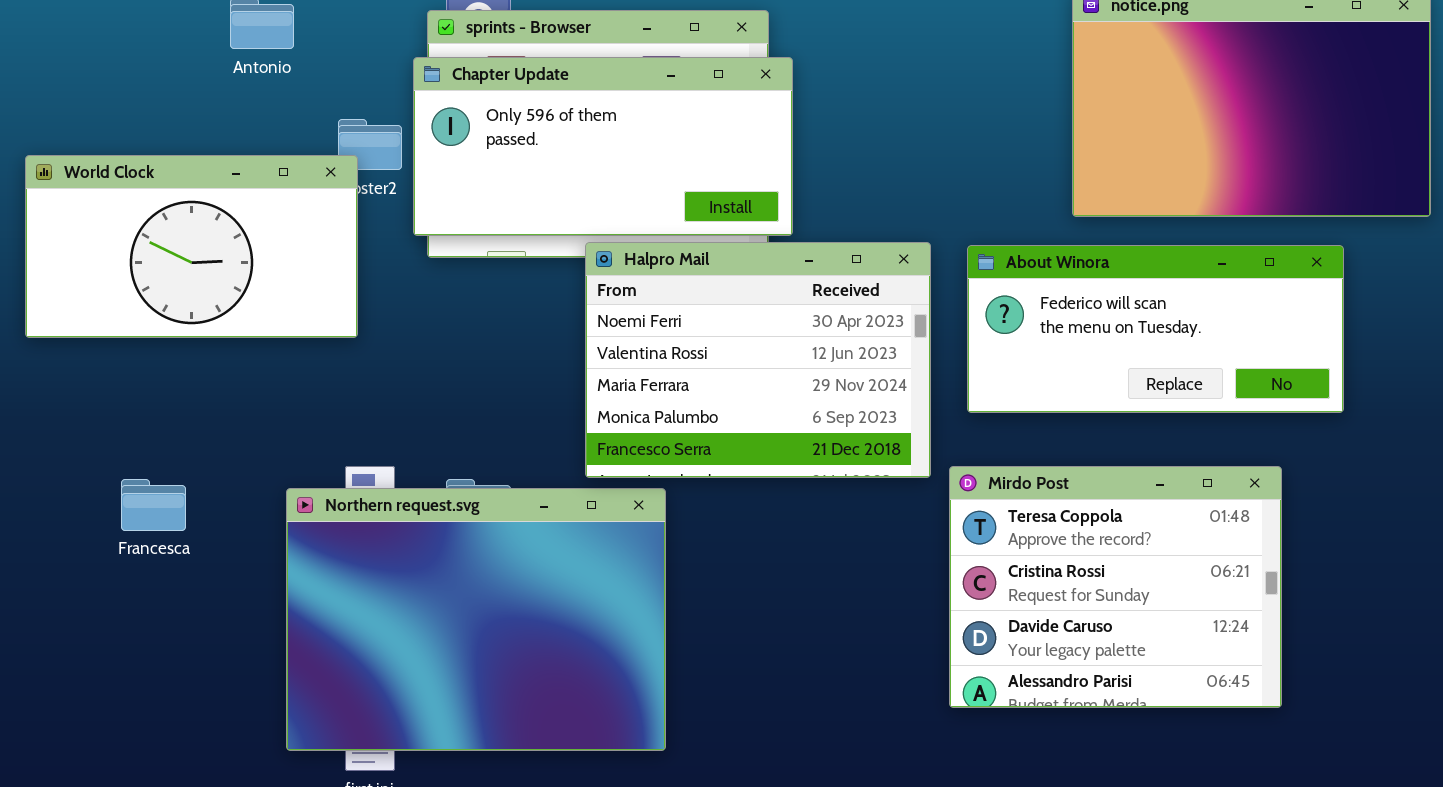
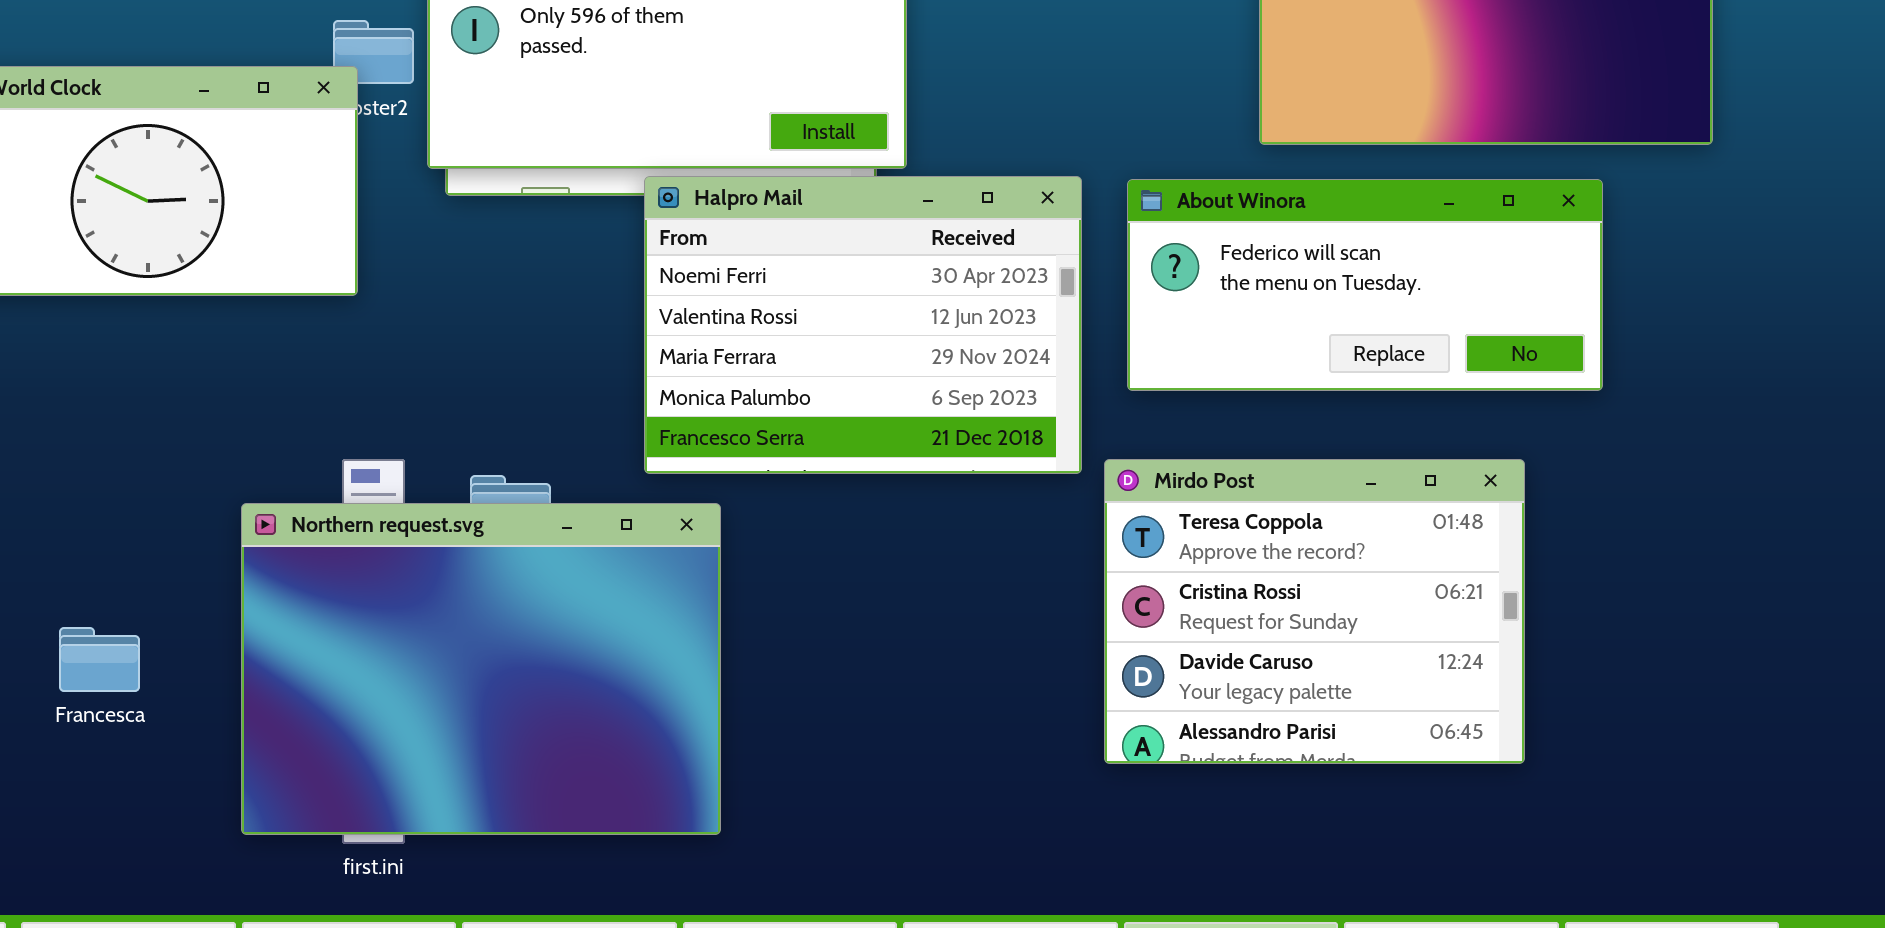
Francesca: [121,479,186,531] -> [59,627,140,692], moved
Northern request.svg: [286,488,666,751] -> [241,503,721,835], moved

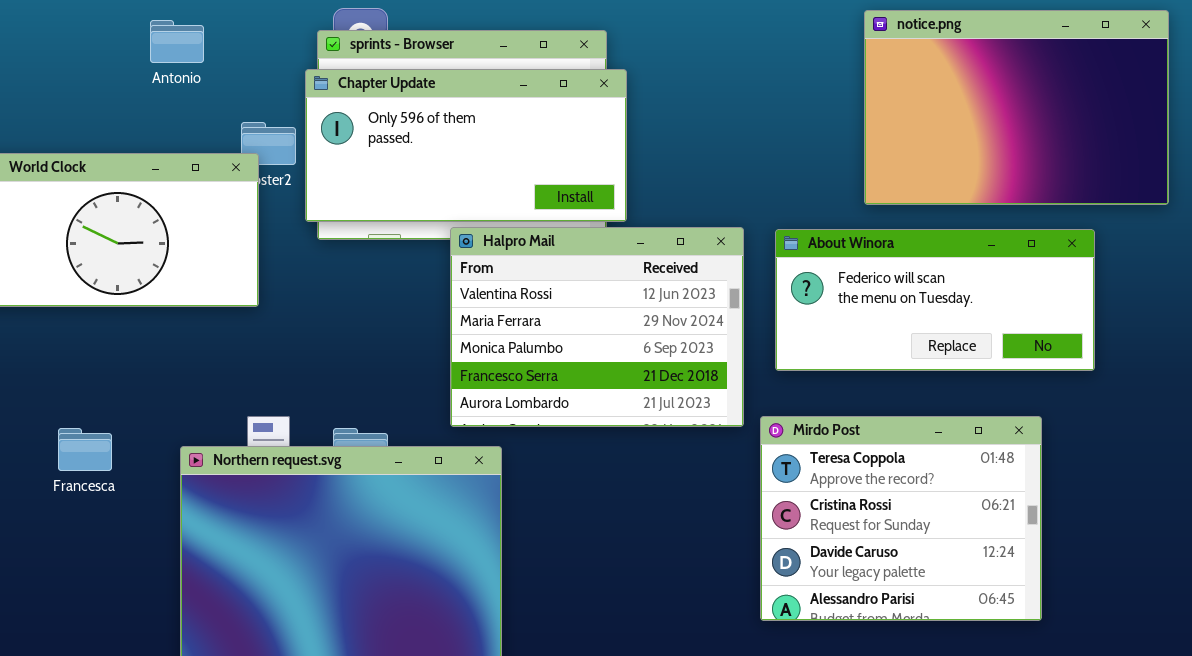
Halpro Mail: [644,176,1082,474] -> [450,227,744,427], scrolled down 1 row
Francesca: [59,627,140,692] -> [58,428,112,471], moved

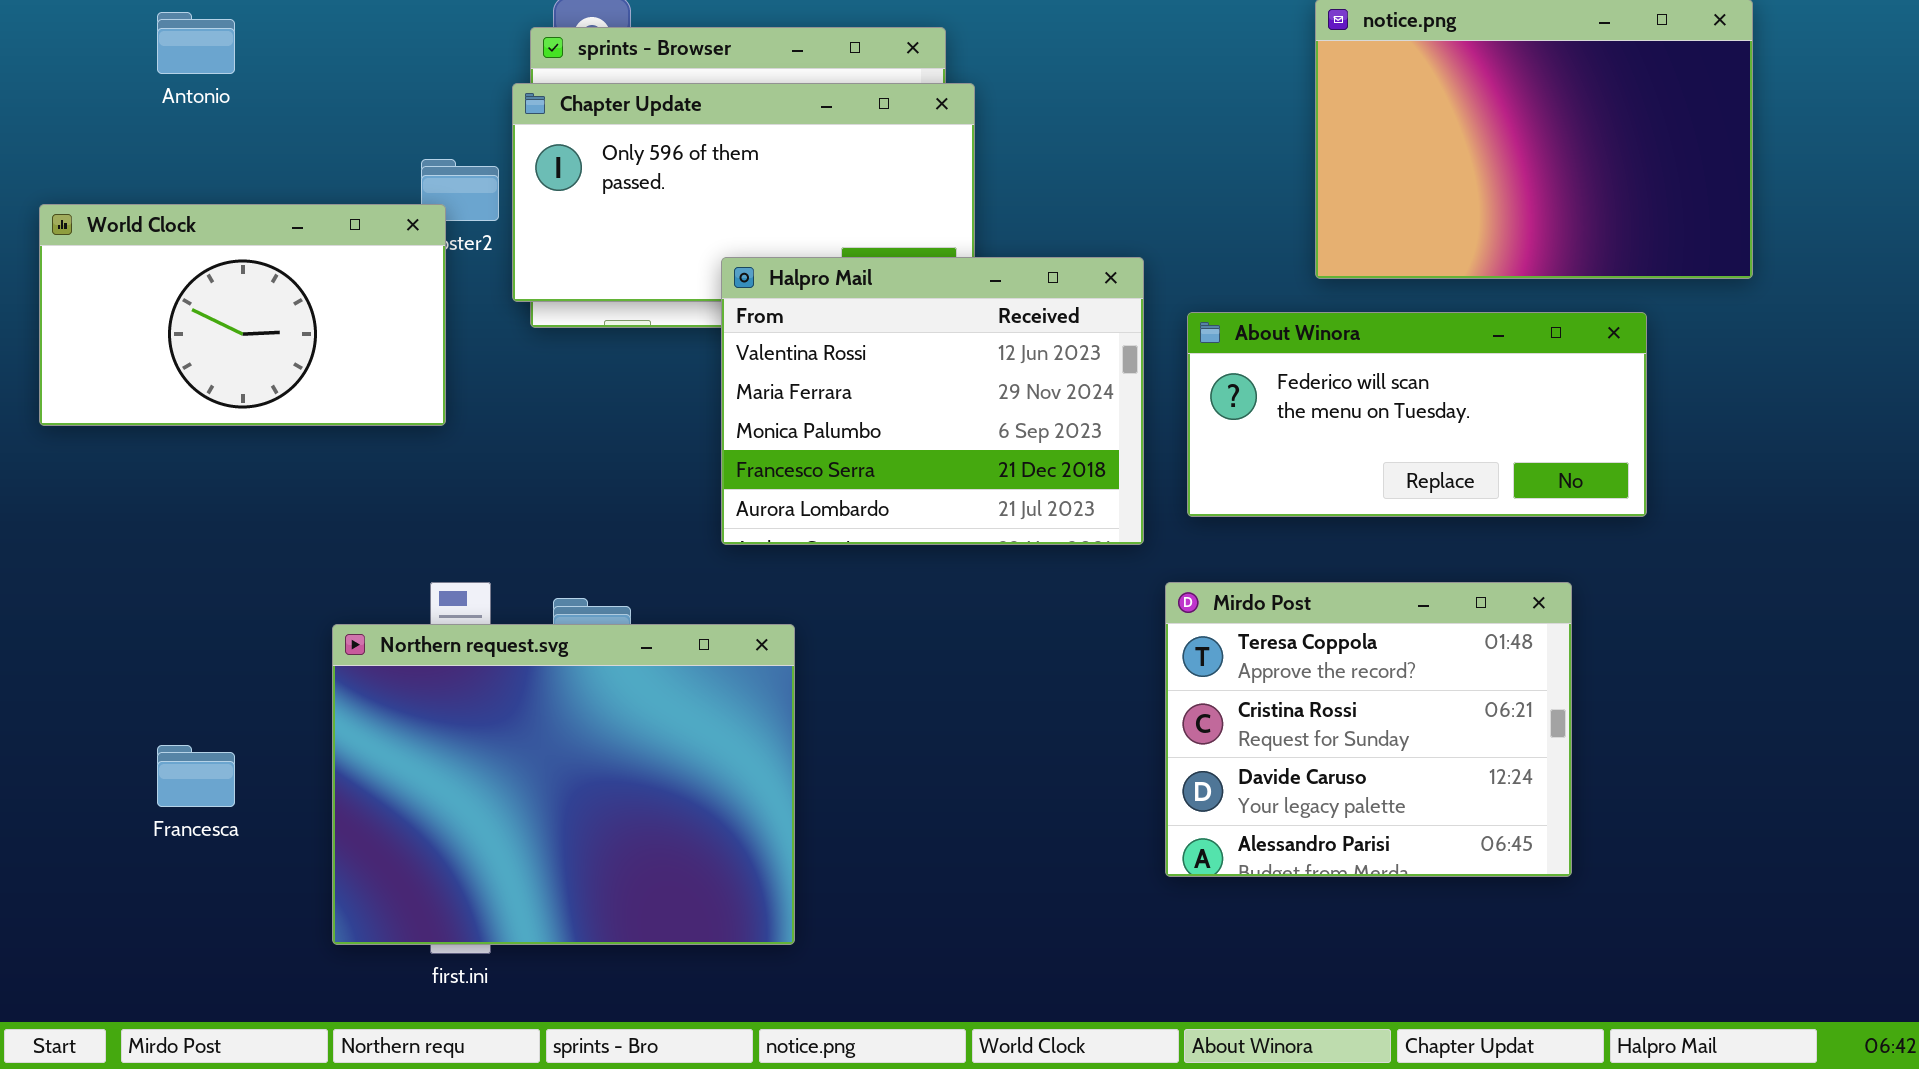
Antonio: [150,20,204,63] -> [157,12,235,74], moved
Halpro Mail: [450,227,744,427] -> [721,257,1144,545], moved
Francesca: [58,428,112,471] -> [157,745,235,807], moved

